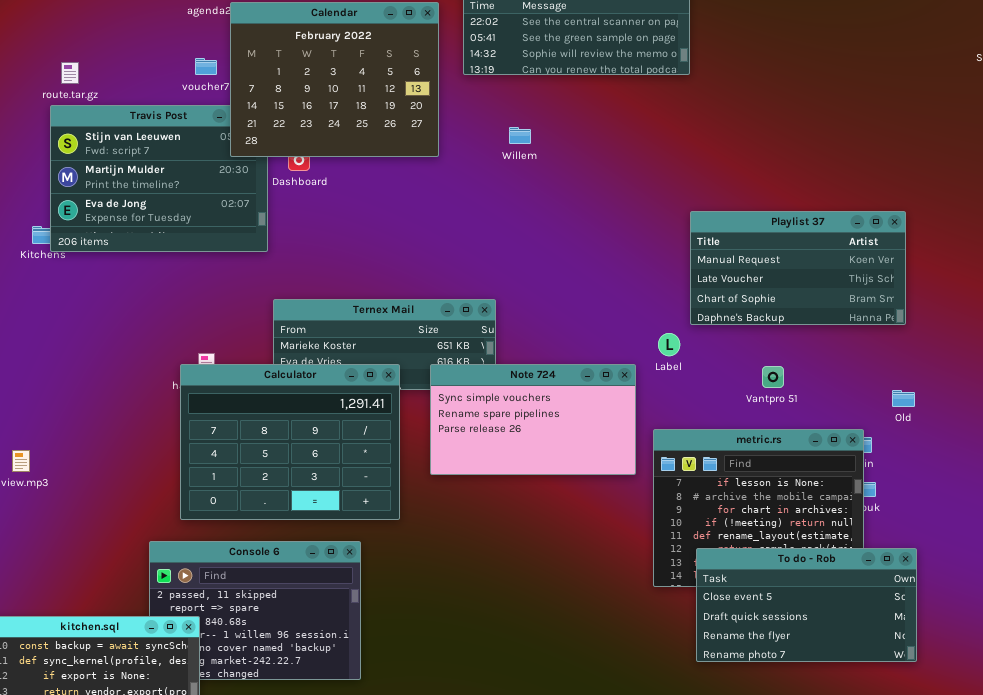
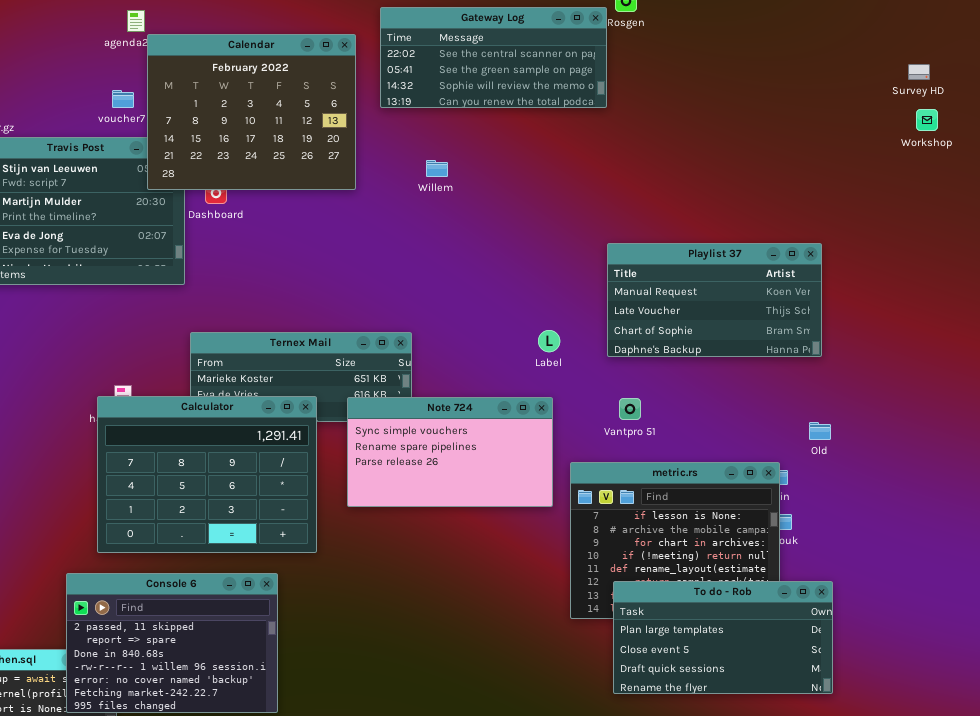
Label: [658,333,680,356] -> [538,330,560,352], moved
Vantpro 51: [762,366,784,388] -> [619,398,641,420], moved
Console 6: [149,541,361,680] -> [66,573,278,713], raised
To do - Rob: [696,548,917,662] -> [613,581,833,694], scrolled up 1 row

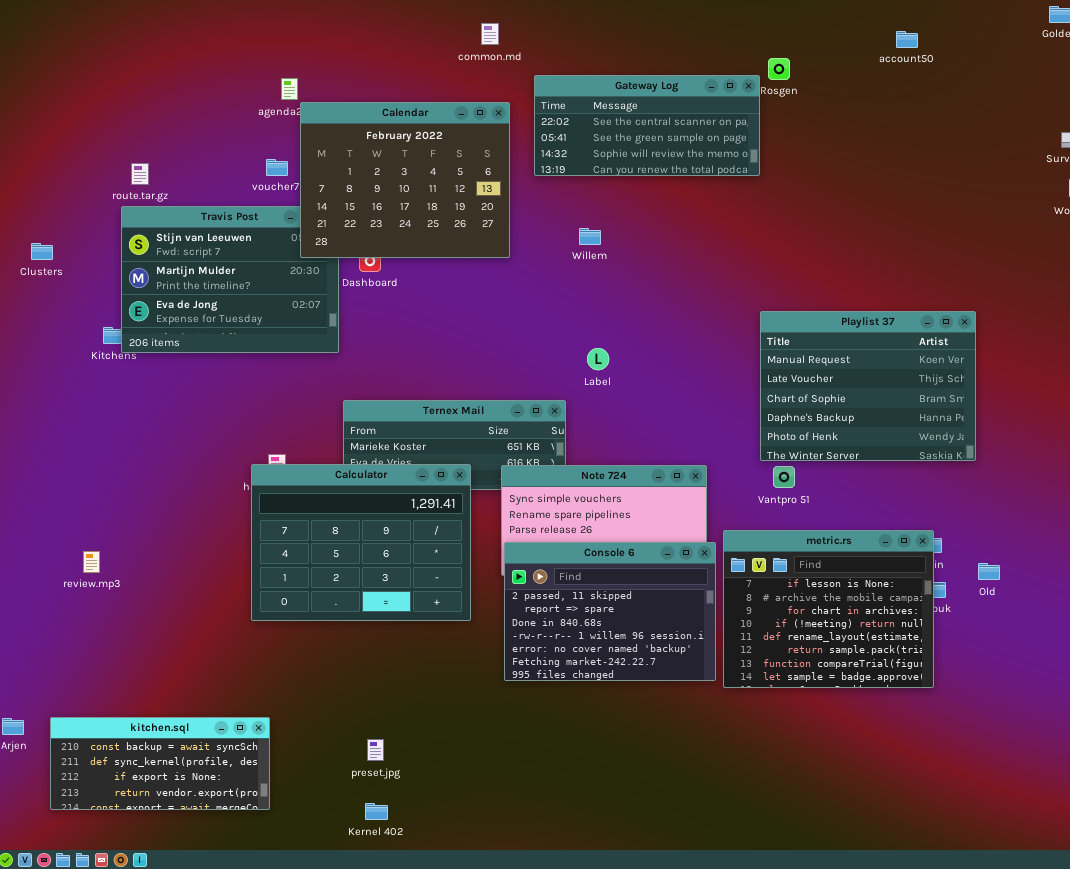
Playlist 37: [607,243,822,357] -> [760,311,976,461], resized
Label: [538,330,560,352] -> [587,348,609,370], moved
Old: [809,422,831,440] -> [978,563,1000,580], moved
Console 6: [66,573,278,713] -> [504,542,716,681], moved
To do - Rob: [613,581,833,694] -> none, closed

